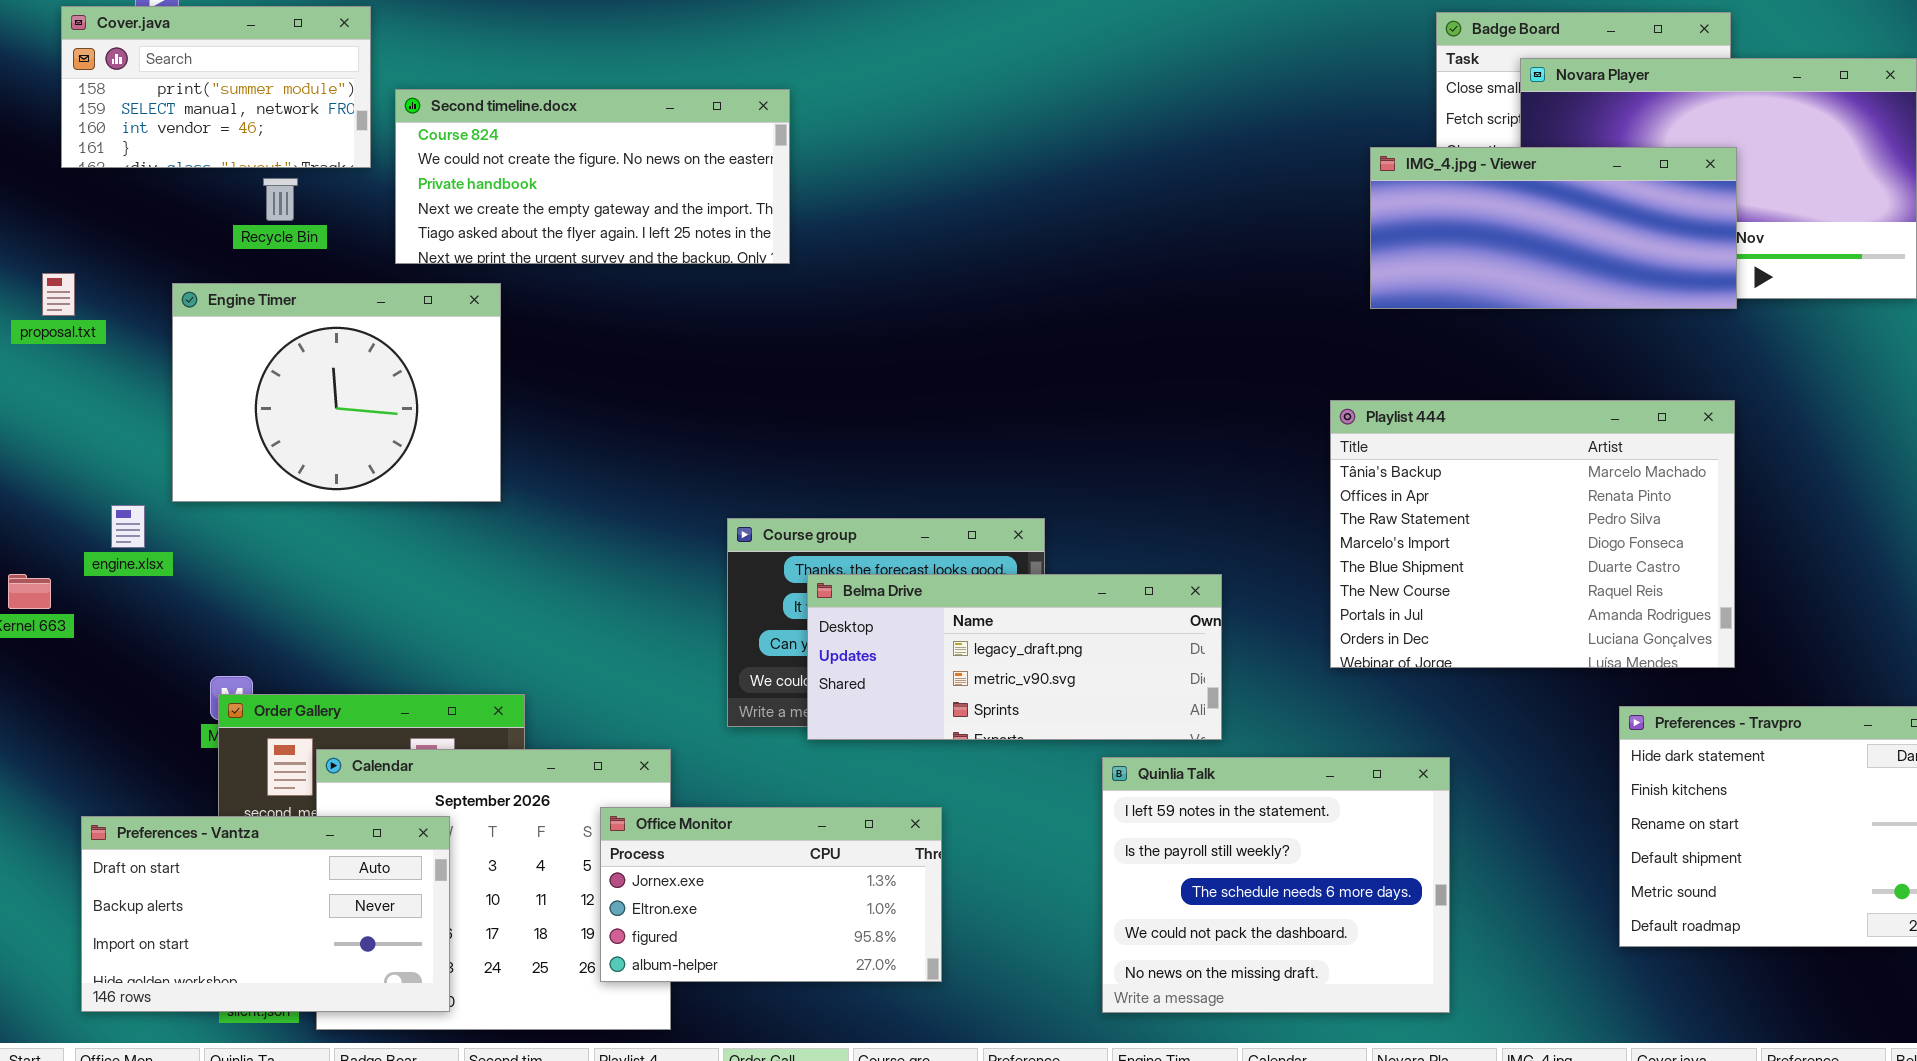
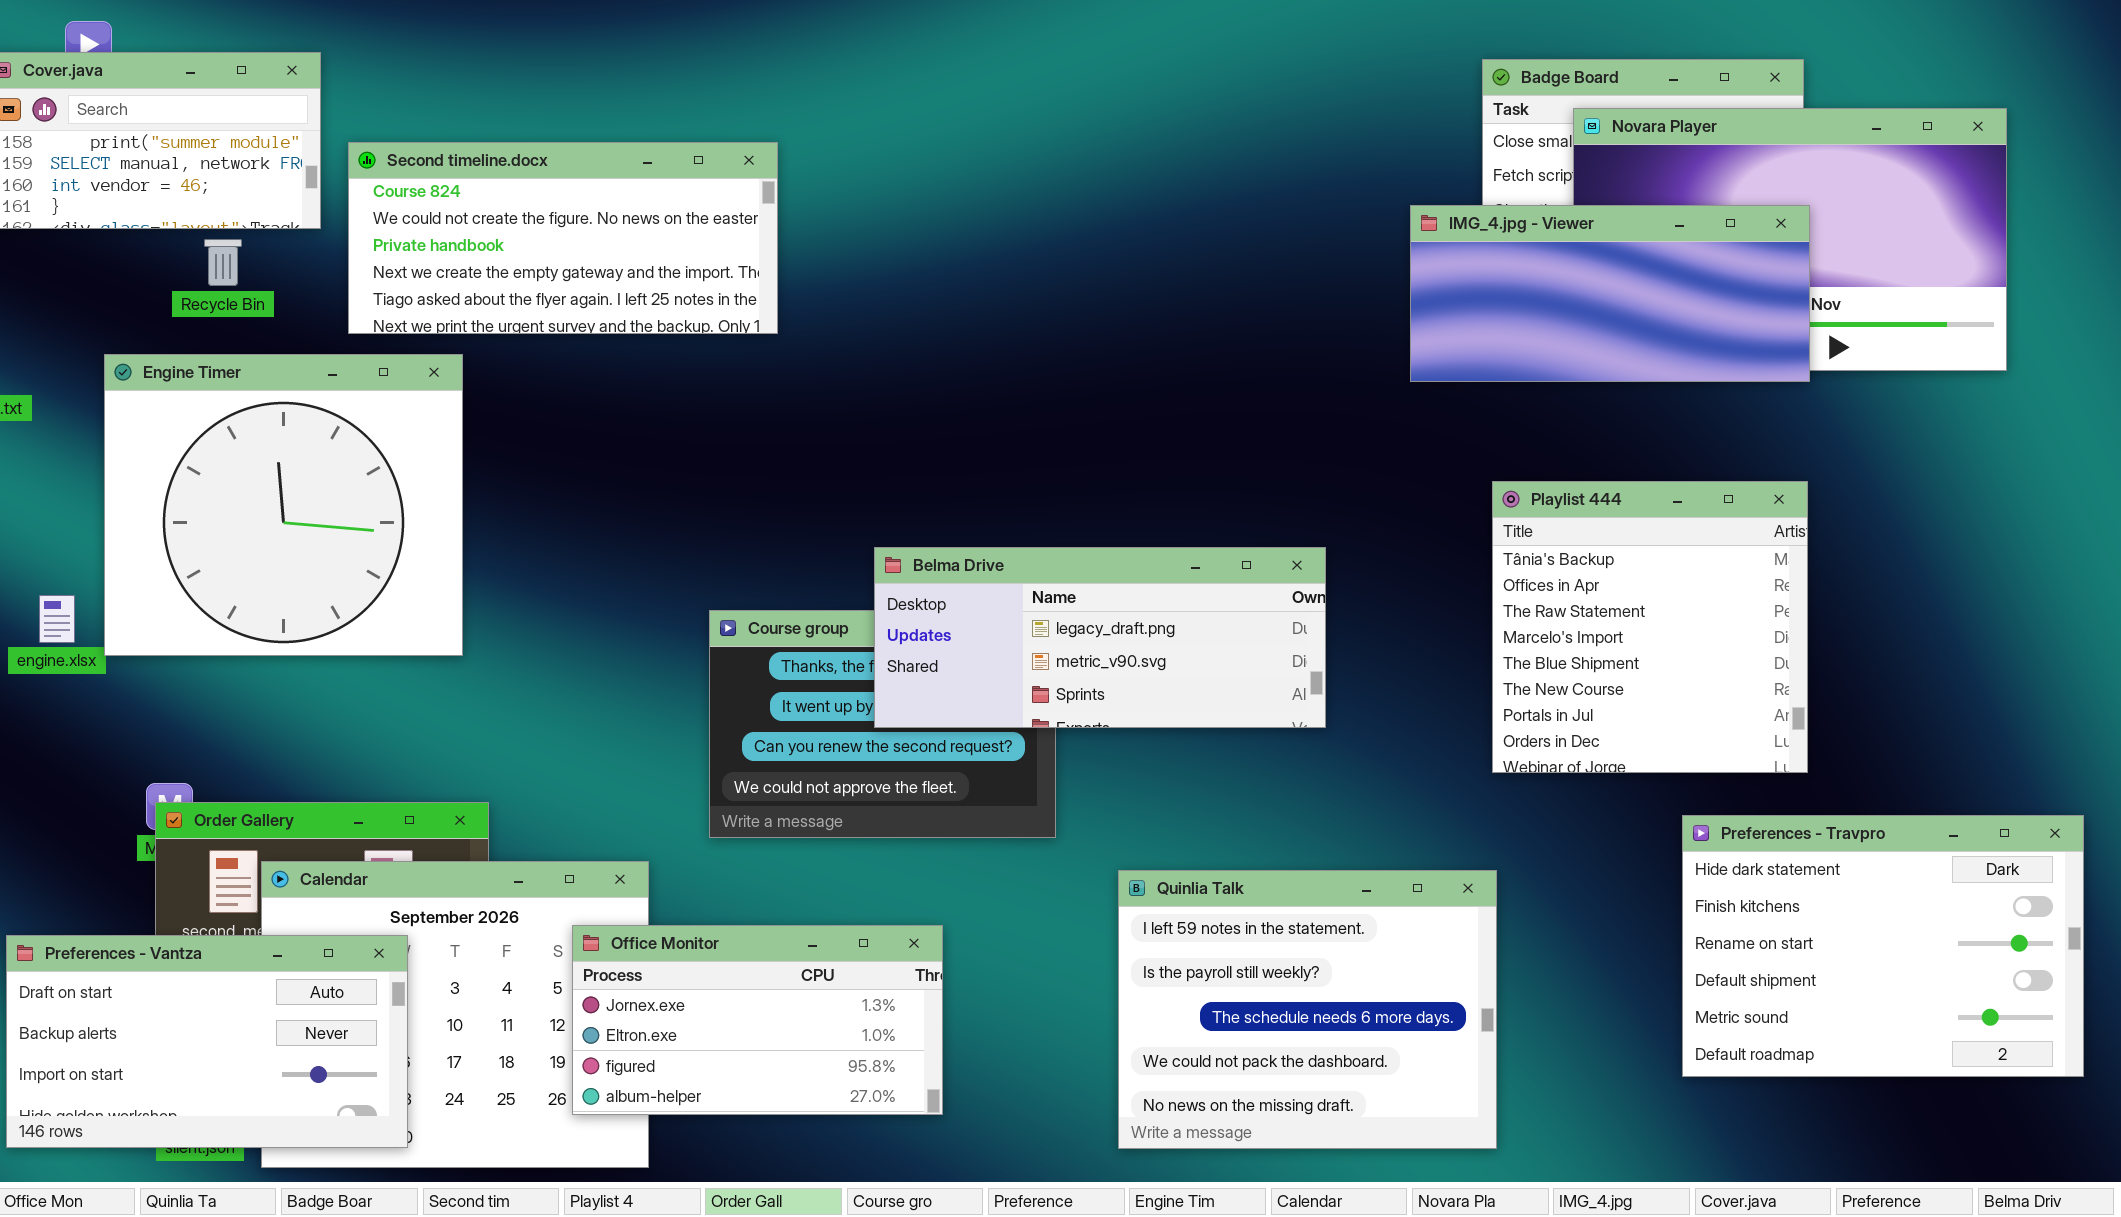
Engine Timer: [172,283,501,502] -> [104,354,463,656], resized
Playlist 444: [1330,400,1735,668] -> [1492,481,1808,773], resized
Belma Drive: [807,574,1222,740] -> [874,547,1326,728], moved

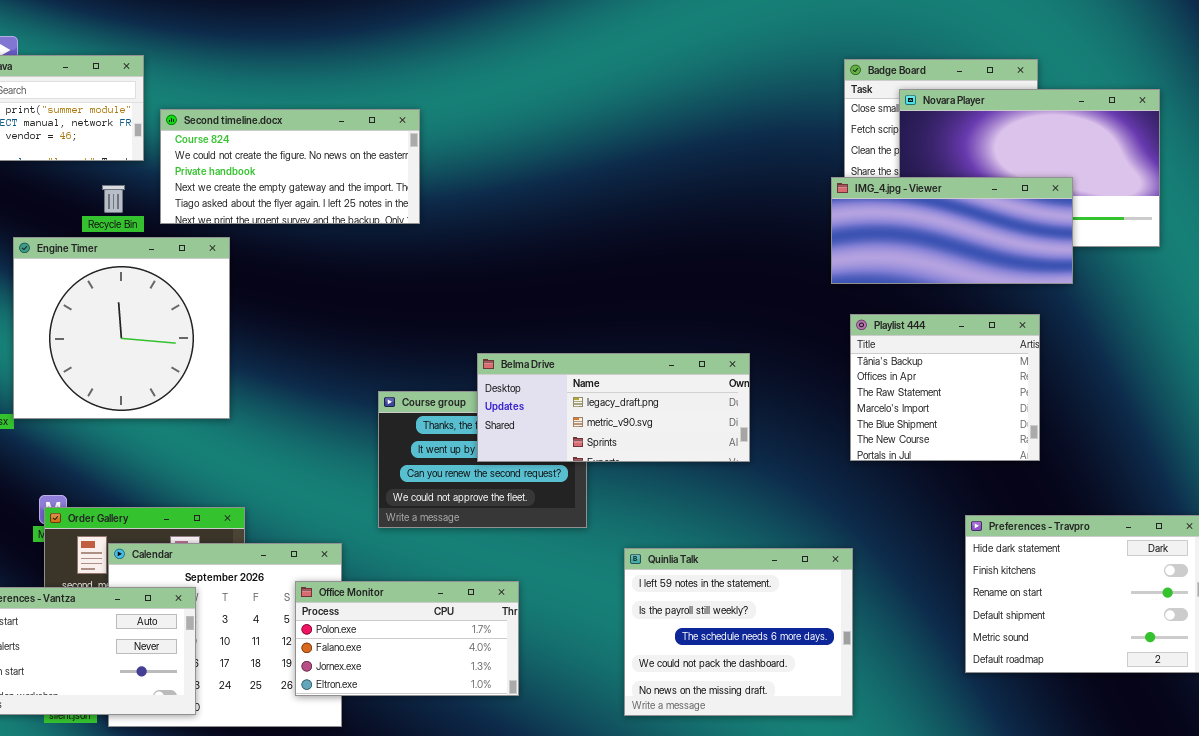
IMG_4.jpg - Viewer: [1410,205,1810,382] -> [831,177,1073,284], moved
Recycle Bin: [204,239,242,286] -> [102,185,125,213], moved
Playlist 444: [1492,481,1808,773] -> [850,314,1040,461], resized
Office Monitor: [572,925,943,1115] -> [295,581,519,696], scrolled up 2 rows

